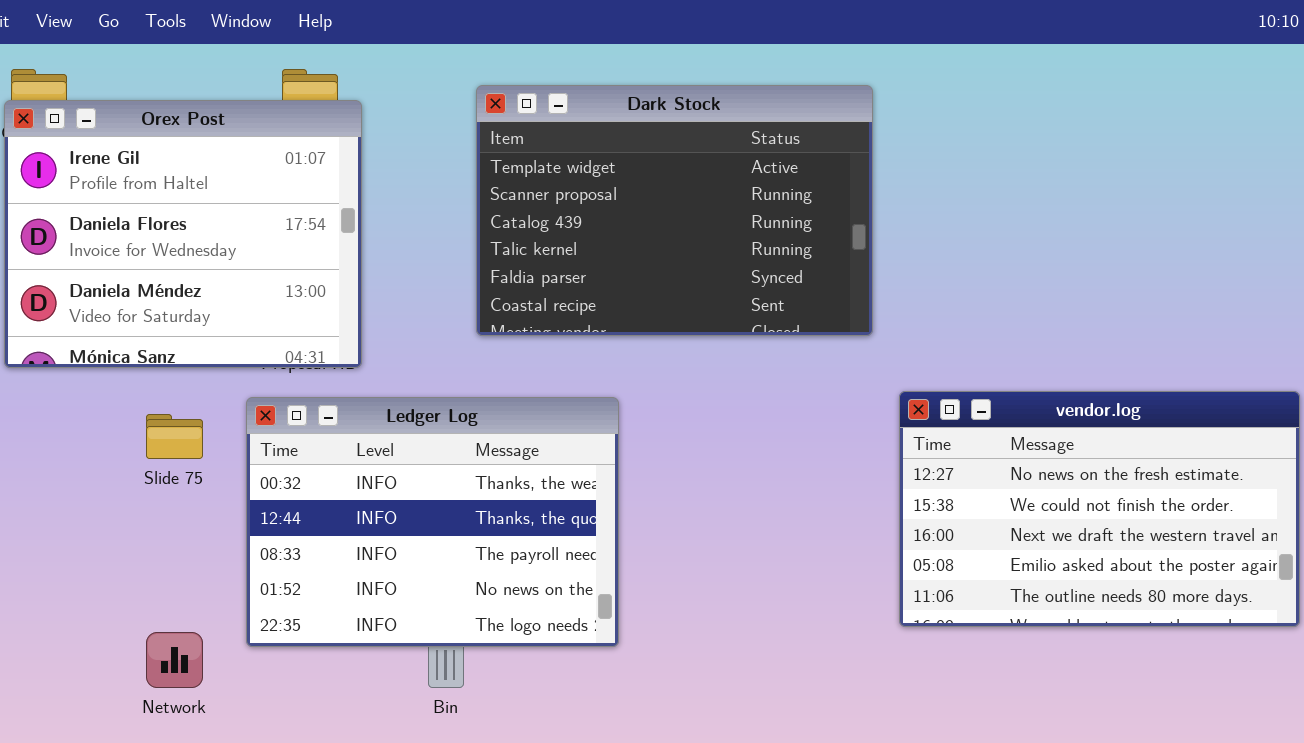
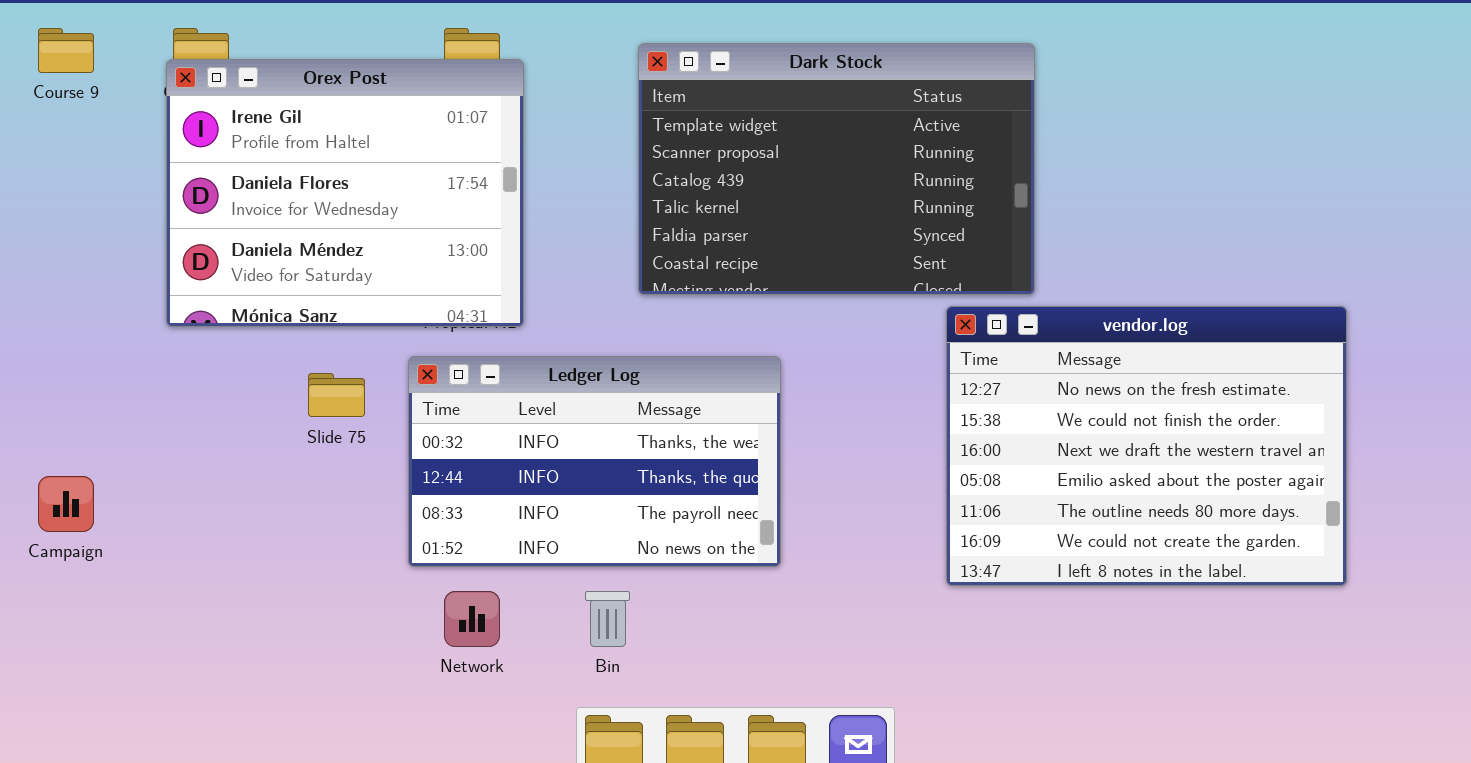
vendor.log: [899,391,1300,627] -> [946,306,1347,586], moved, resized
Ledger Log: [246,397,619,647] -> [408,356,781,567], resized
Network: [146,632,203,688] -> [444,591,500,647], moved

